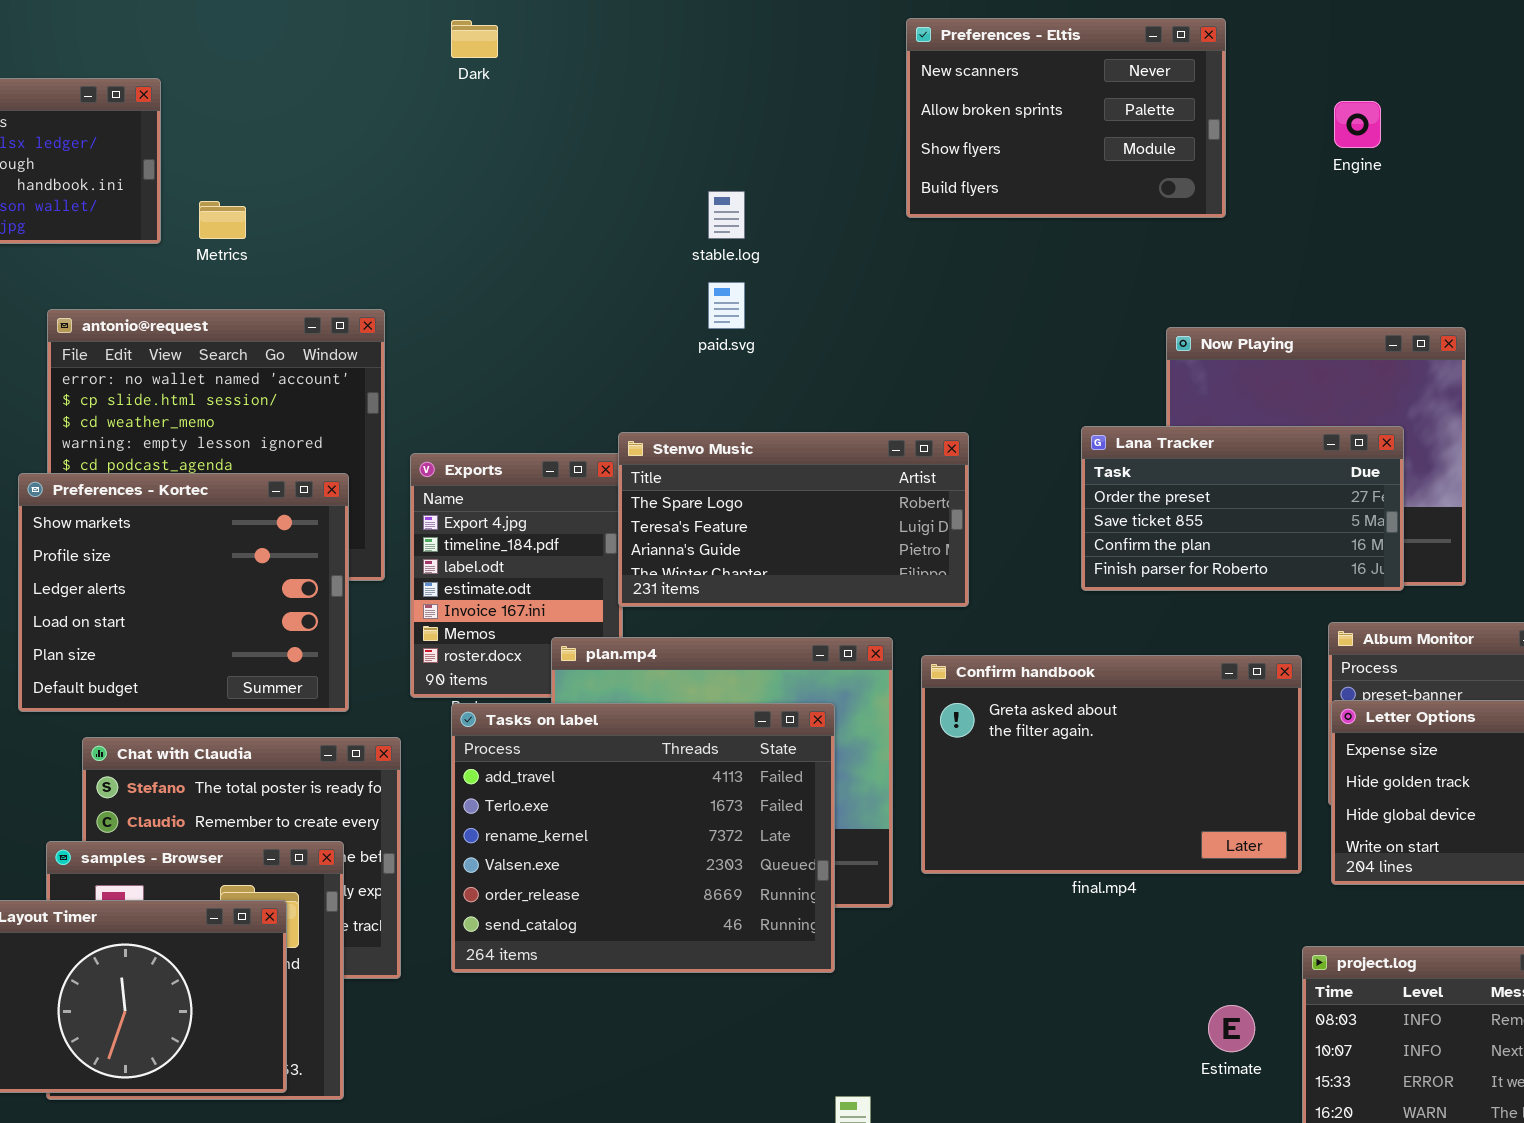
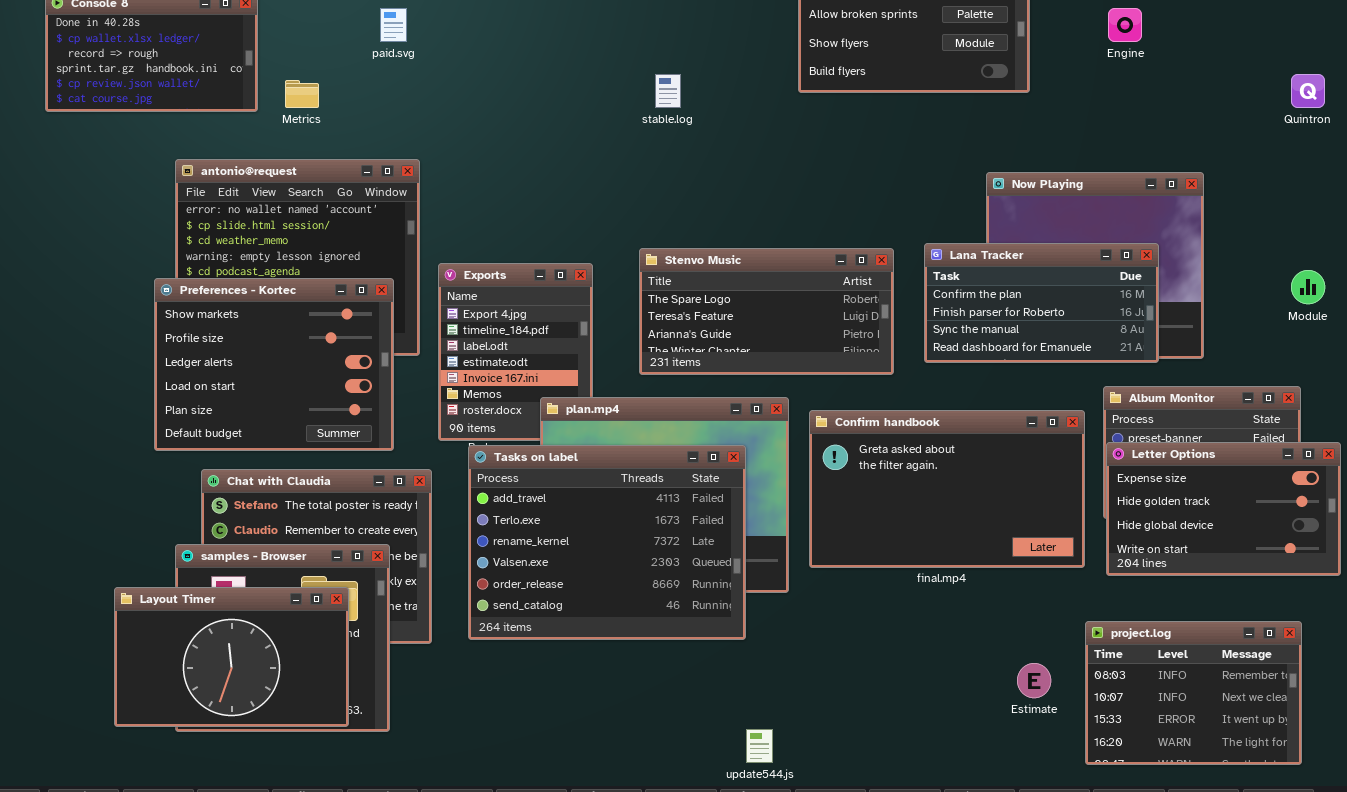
paid.svg: [708,282,745,329] -> [380,8,407,42], moved
Lana Tracker: [1081,426,1404,591] -> [924,243,1159,363], scrolled down 2 rows
Stenvo Music: [618,432,969,607] -> [639,248,894,375], moved

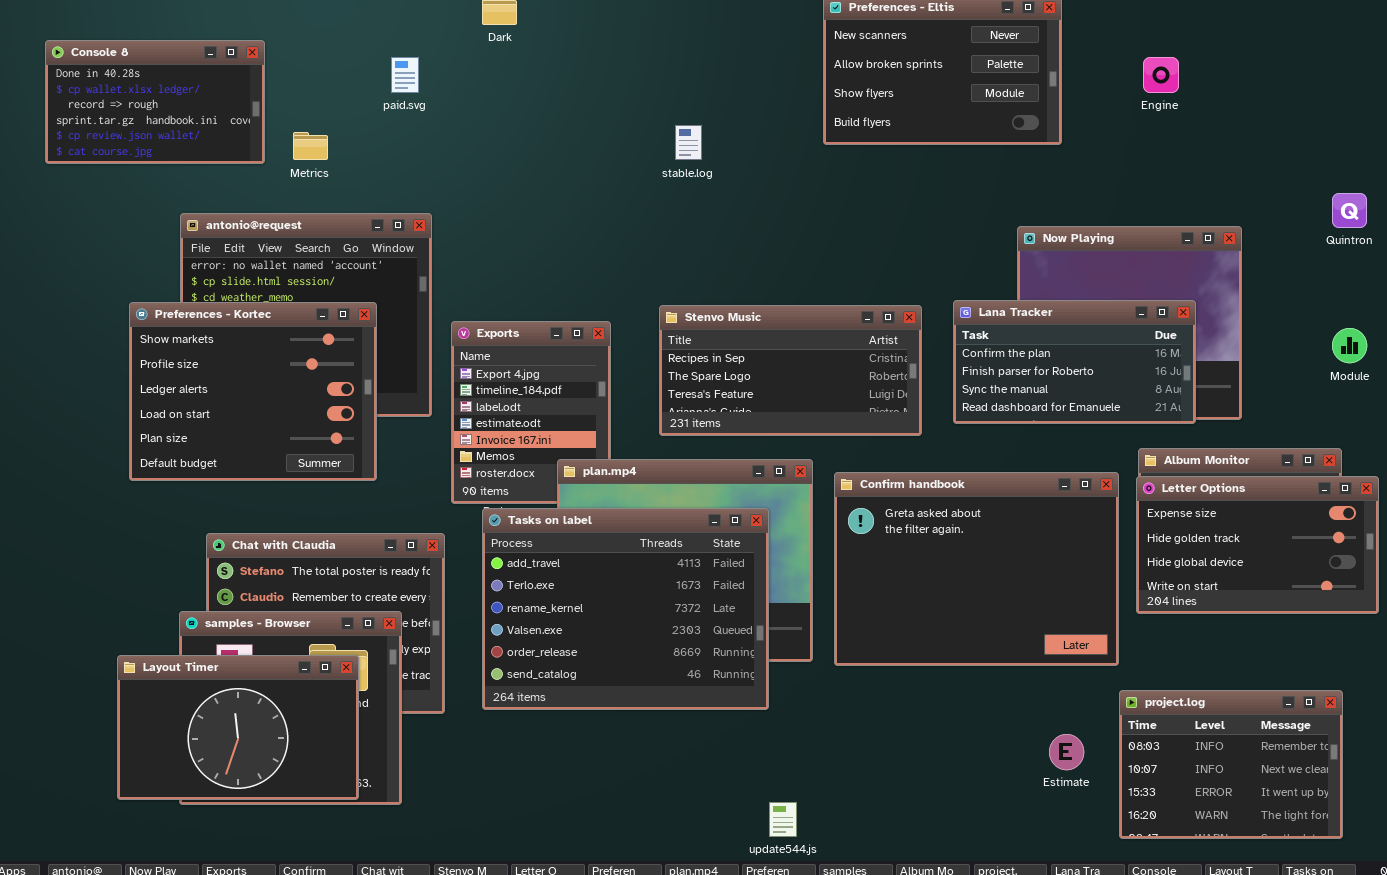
Quintron: [1291,74,1325,108] -> [1332,193,1367,228], moved
Stenvo Music: [639,248,894,375] -> [659,305,922,436], scrolled up 1 row
Preferences - Kortec: [154,278,394,451] -> [129,302,377,481], moved
Confirm handbook: [809,410,1085,568] -> [834,472,1119,666], resized
Letter Options: [1106,442,1341,576] -> [1136,476,1379,614], moved

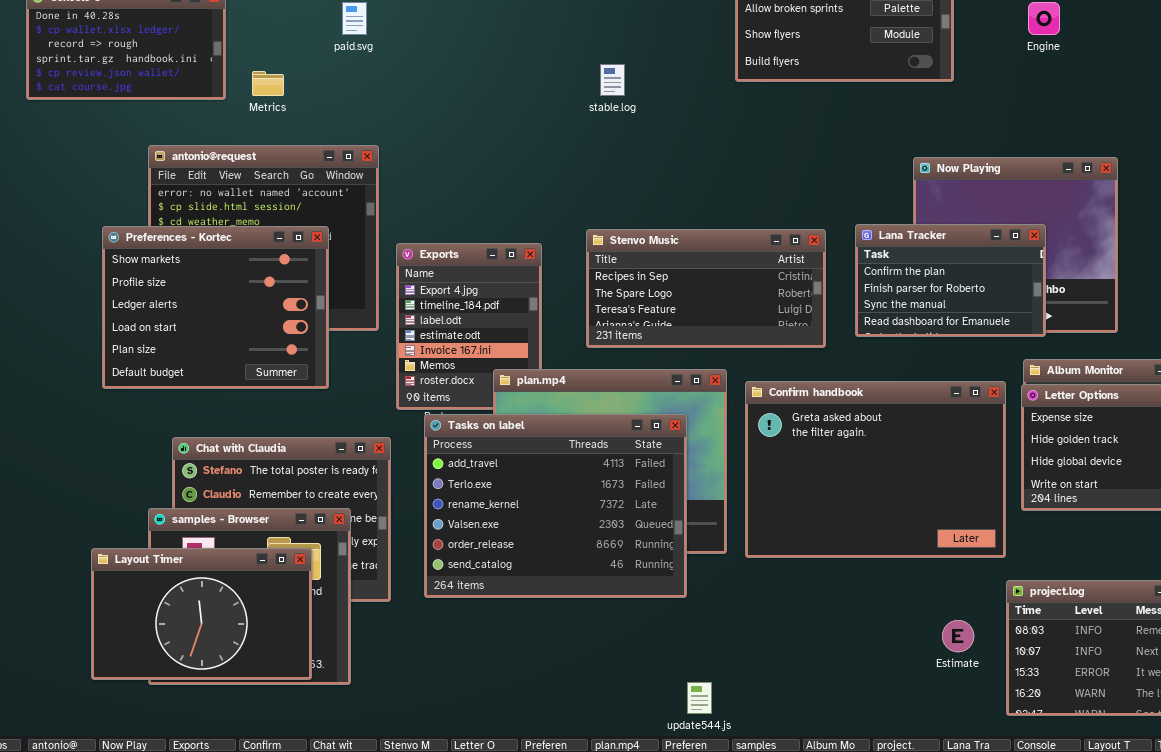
Lana Tracker: [953,300,1196,424] -> [855,224,1046,337], resized

